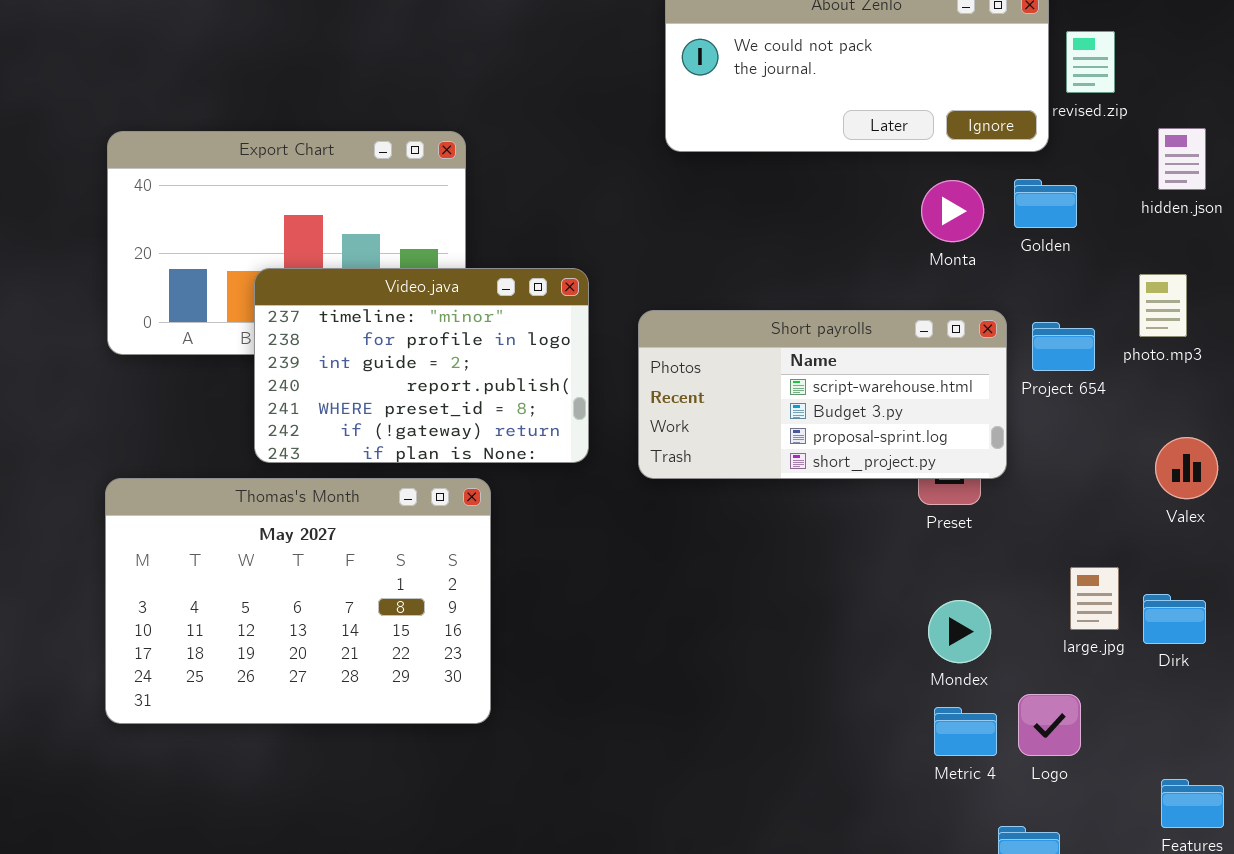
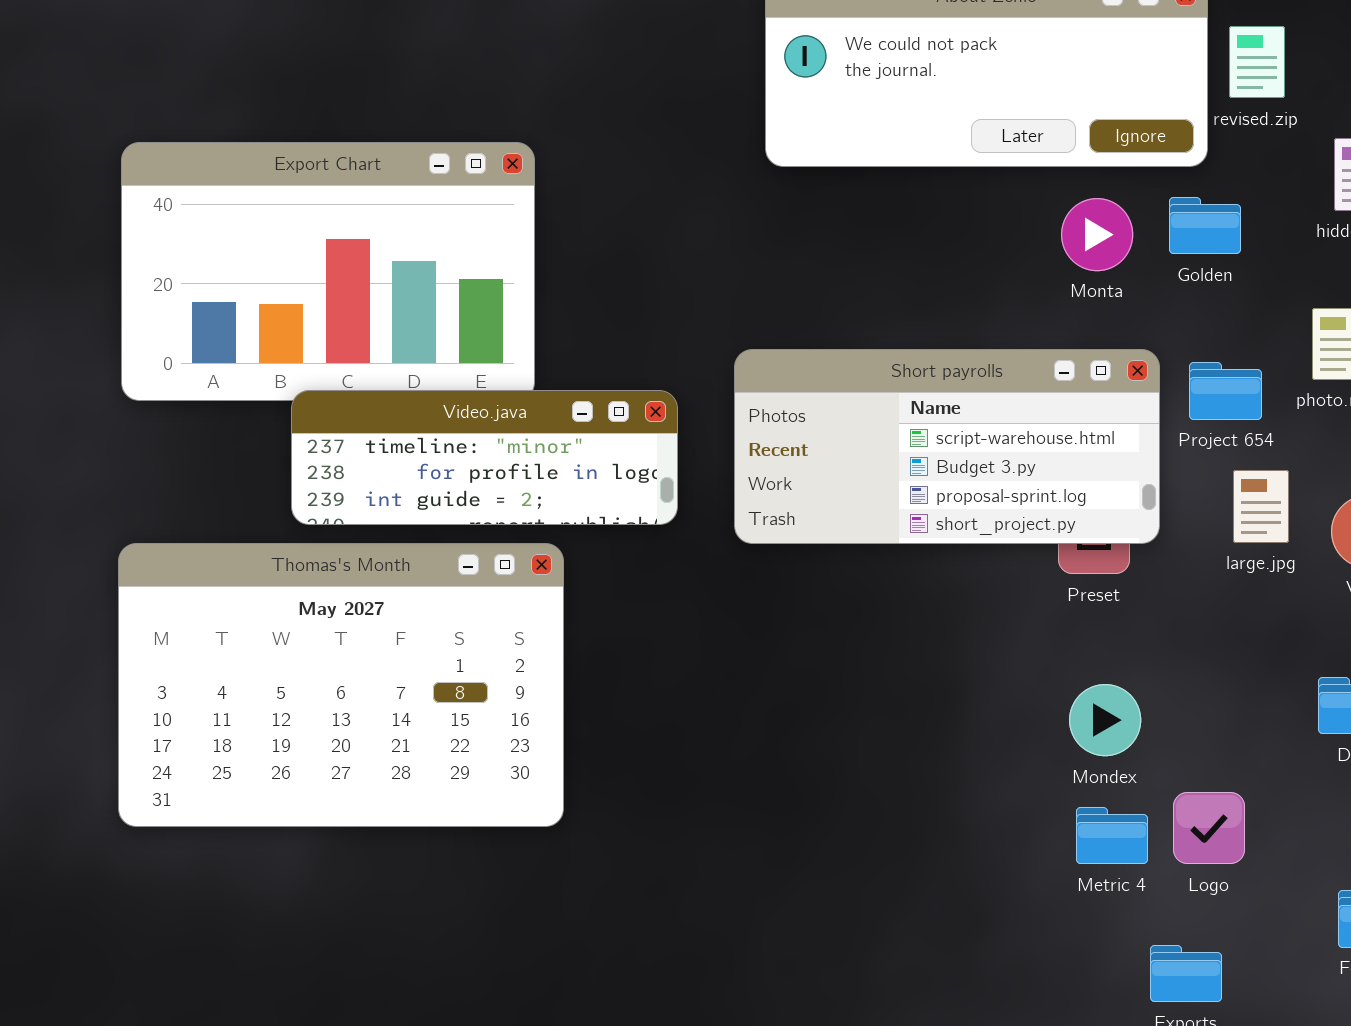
Video.java: [254,268,589,463] -> [291,390,678,525], resized
large.jpg: [1070,567,1119,630] -> [1233,470,1289,543], moved

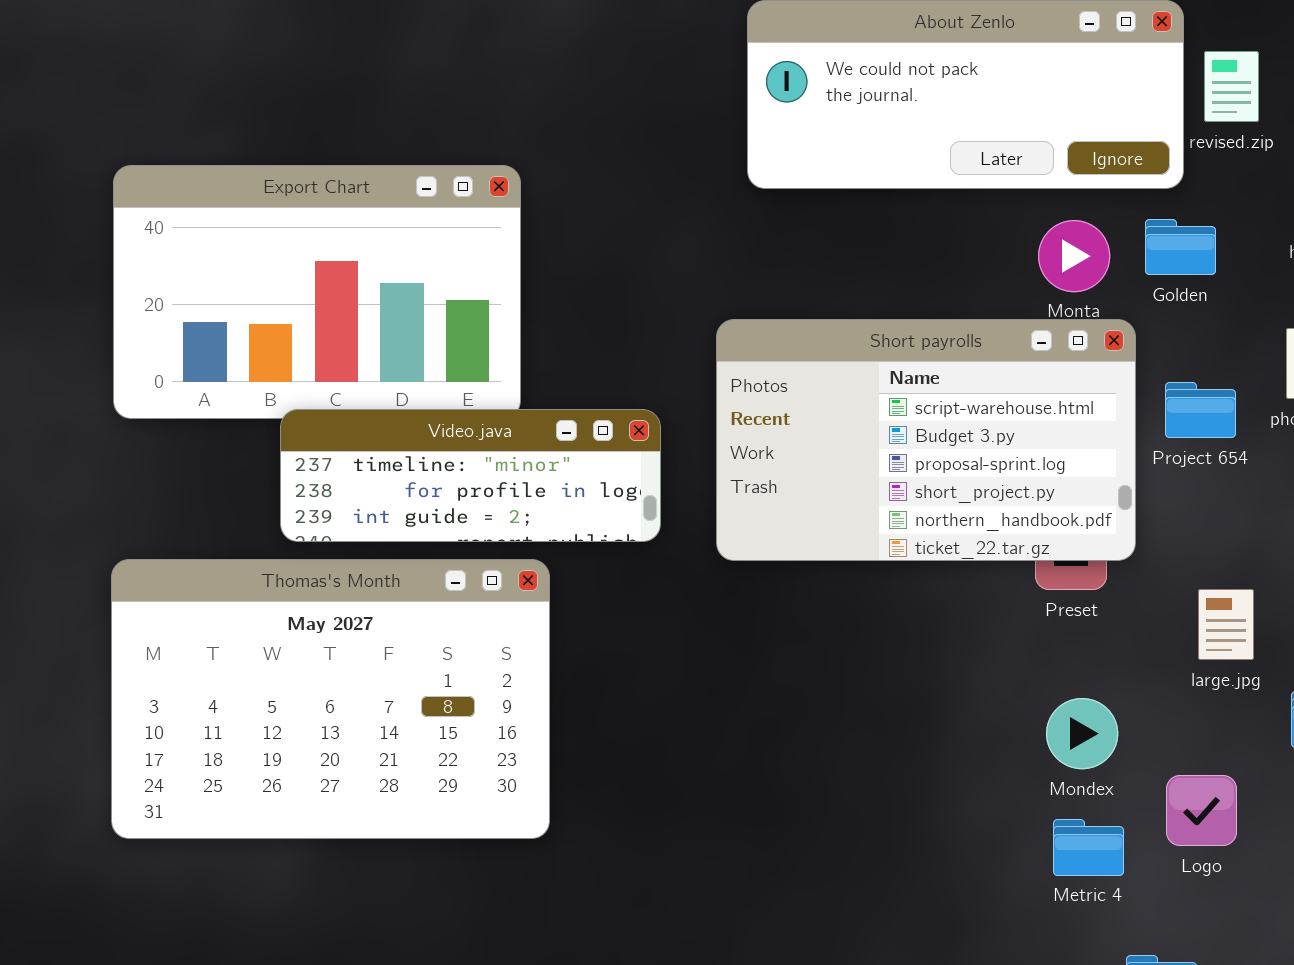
Short payrolls: [734,349,1160,544] -> [716,319,1136,561], resized
large.jpg: [1233,470,1289,543] -> [1198,589,1254,660], moved
Logo: [1173,792,1245,864] -> [1166,775,1237,846], moved

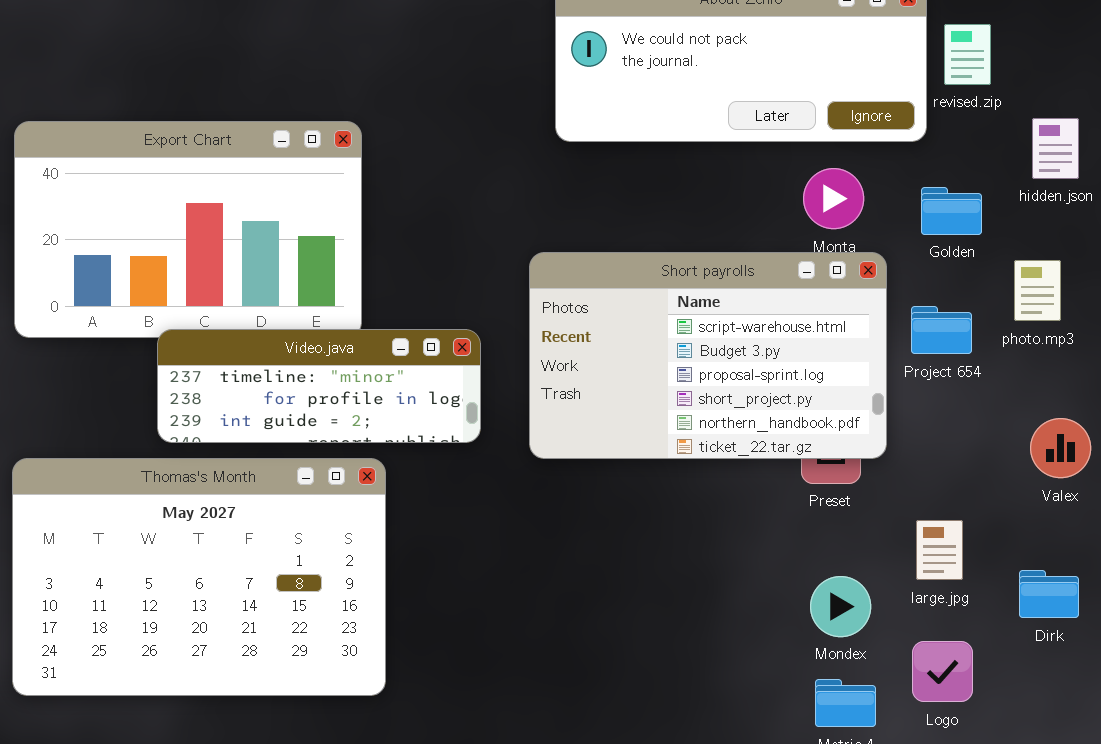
Golden: [1145,219,1216,275] -> [921,187,982,235], moved
large.jpg: [1198,589,1254,660] -> [916,520,963,580], moved

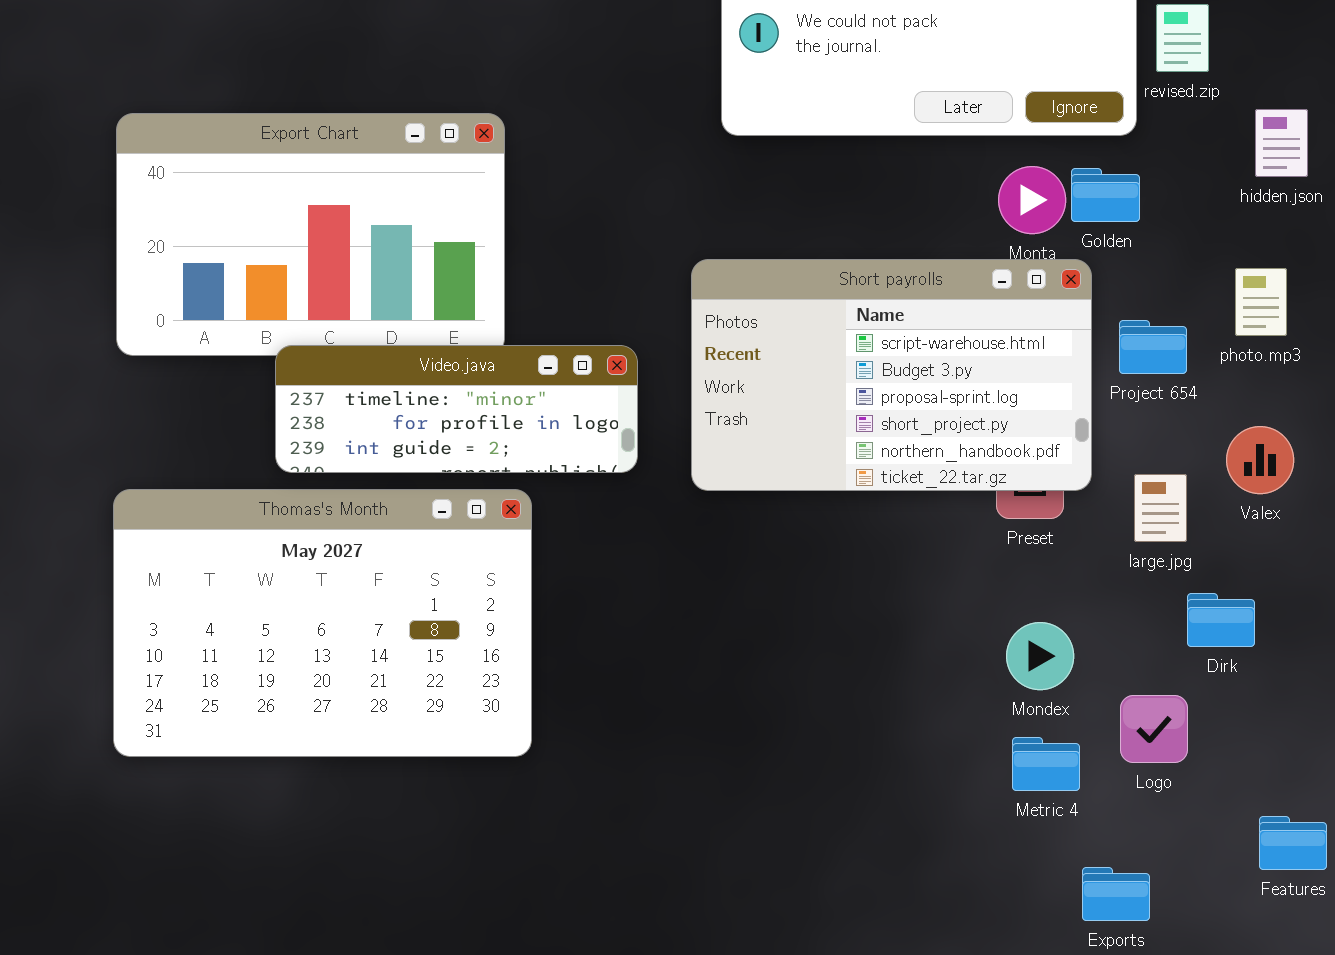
Golden: [921,187,982,235] -> [1071,168,1140,222], moved
Valex: [1030,418,1091,478] -> [1226,426,1294,494], moved
large.jpg: [916,520,963,580] -> [1134,474,1187,542], moved
Dirk: [1019,570,1079,618] -> [1187,593,1255,647], moved

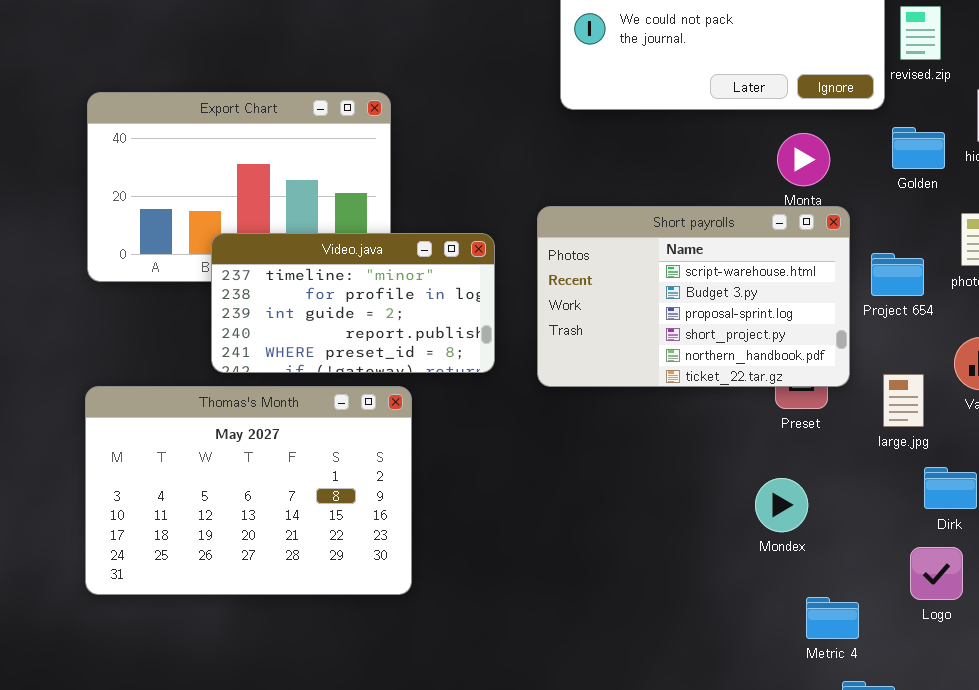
Golden: [1071,168,1140,222] -> [892,127,945,169], moved
Video.java: [275,345,638,473] -> [211,233,495,373], resized
Mondex: [1006,622,1074,690] -> [755,478,808,532], moved
Logo: [1120,695,1188,763] -> [910,547,963,600], moved
Metric 4: [1012,737,1080,791] -> [806,597,859,639], moved

